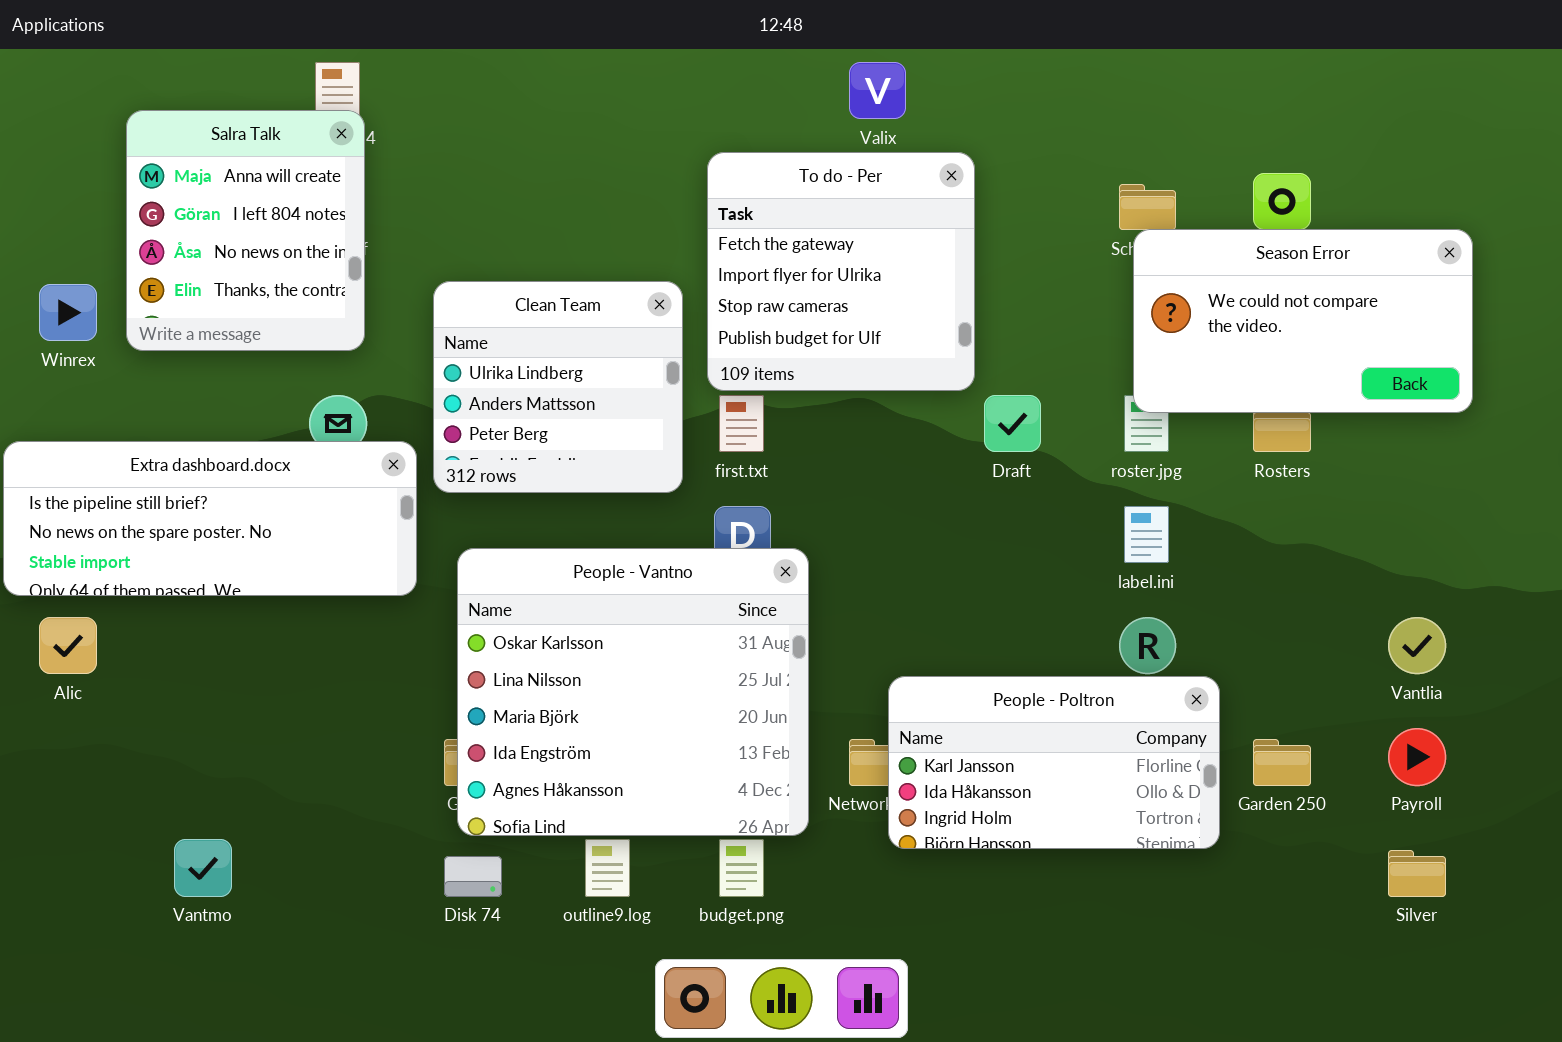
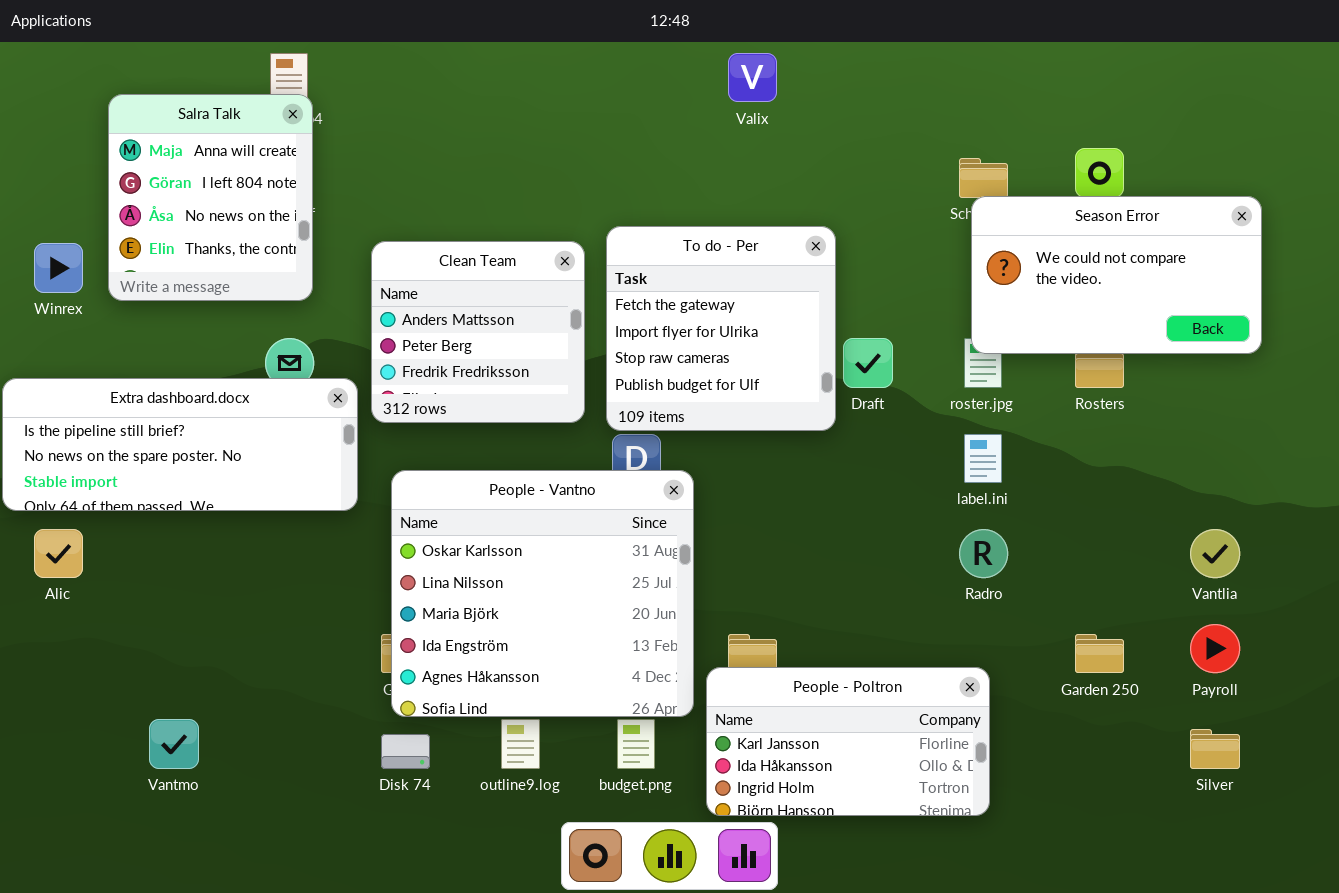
To do - Per: [707,152,975,391] -> [606,226,836,431], moved
Clean Team: [433,281,683,493] -> [371,241,585,423], scrolled down 1 row
People - Poltron: [888,676,1220,849] -> [706,667,990,816], moved

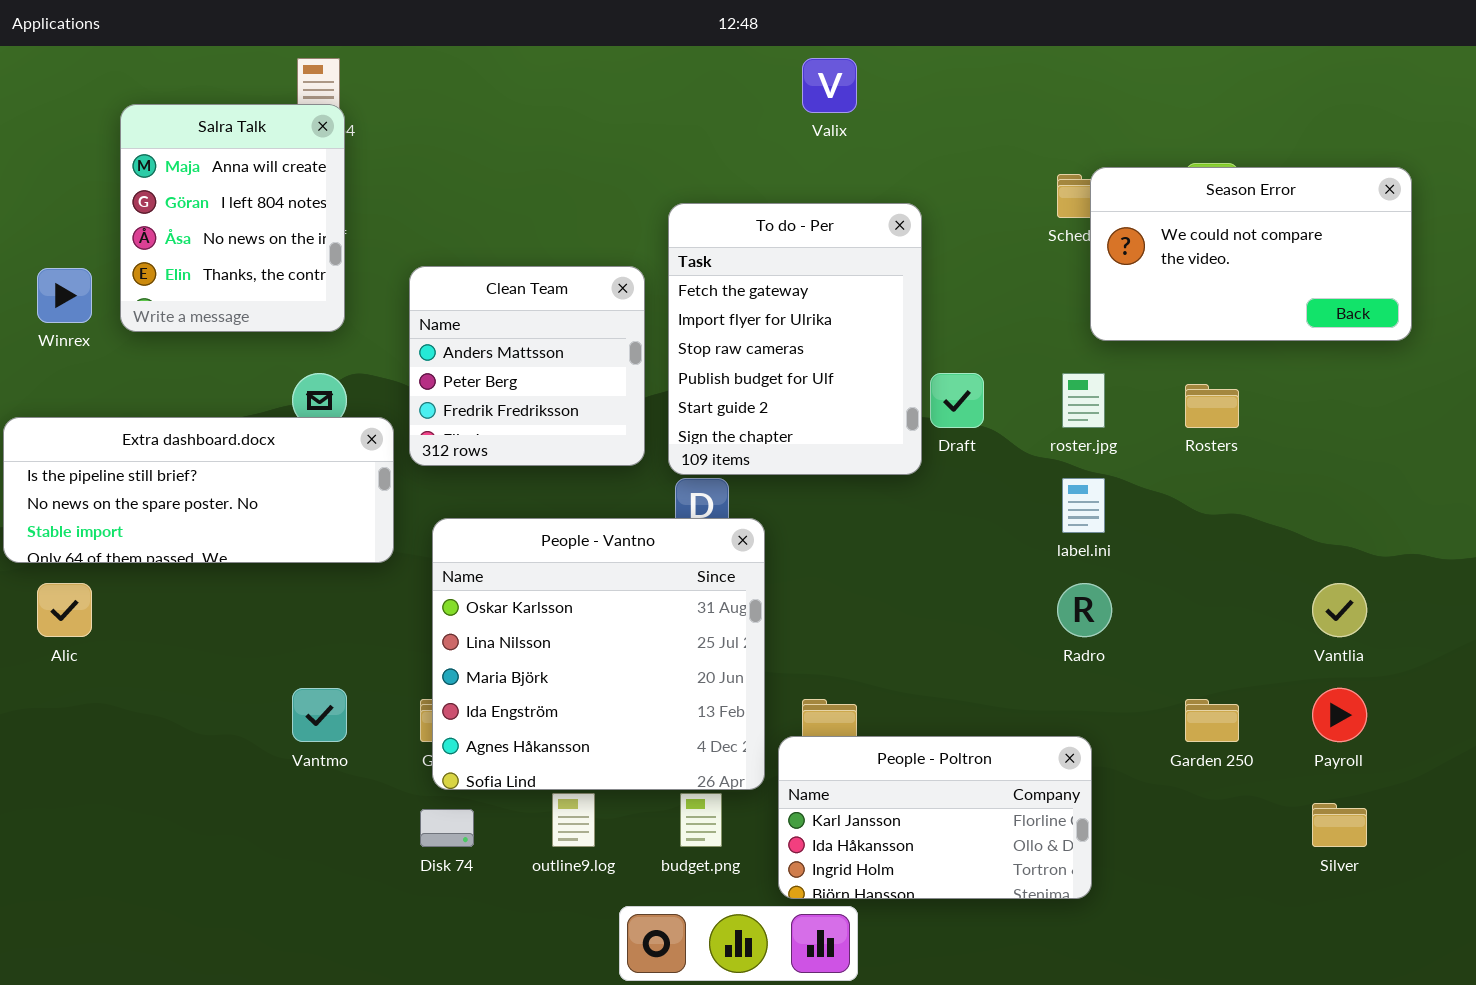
Season Error: [971,196,1262,354] -> [1090,167,1412,341], moved
To do - Per: [606,226,836,431] -> [668,203,922,475], resized
Vantmo: [149,719,199,769] -> [292,688,347,742], moved

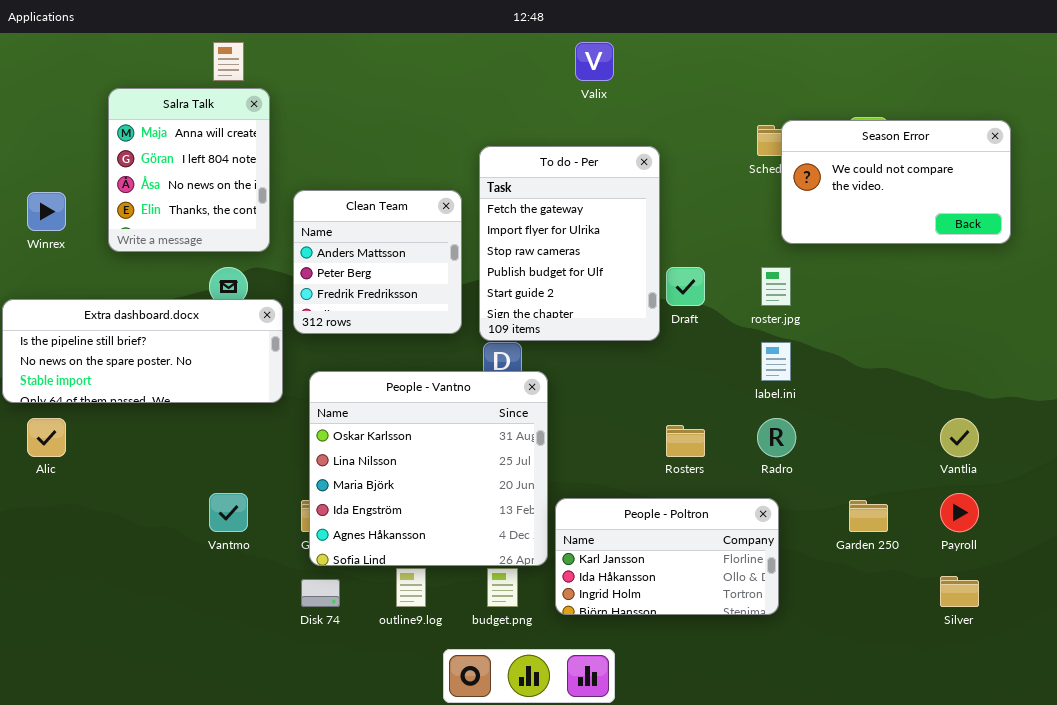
Salra Talk: [120,104,345,332] -> [108,88,270,252], moved
Rosters: [1185,384,1239,428] -> [666,425,705,457], moved
People - Poltron: [778,736,1092,899] -> [555,498,779,615], moved

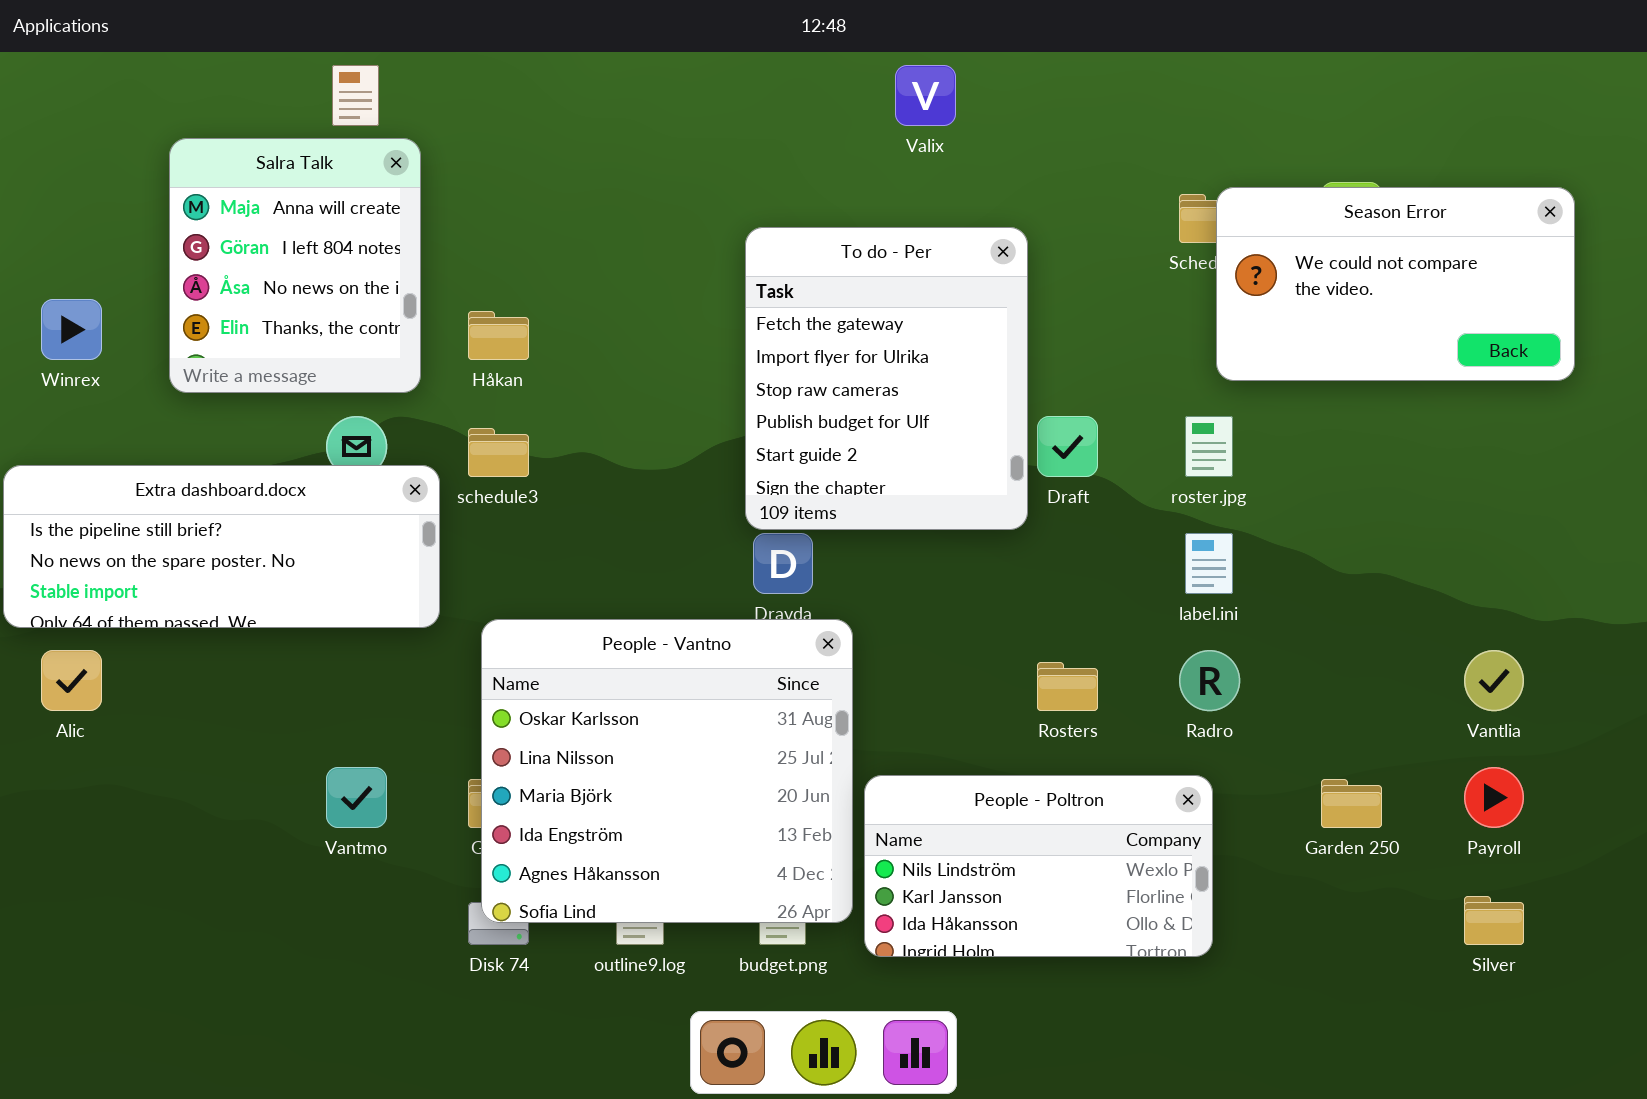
Clean Team: [293,190,462,334] -> none, closed
People - Vantno: [309,371,548,566] -> [481,619,853,923], moved
People - Poltron: [555,498,779,615] -> [864,775,1213,957], scrolled up 1 row

